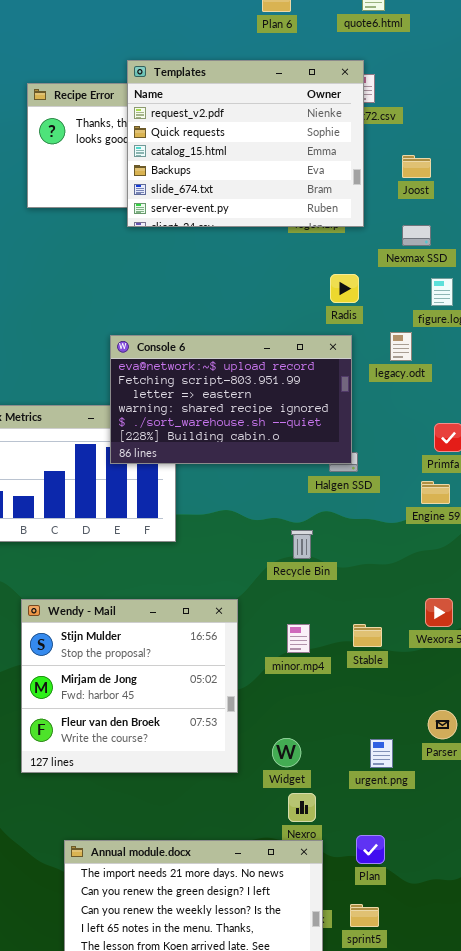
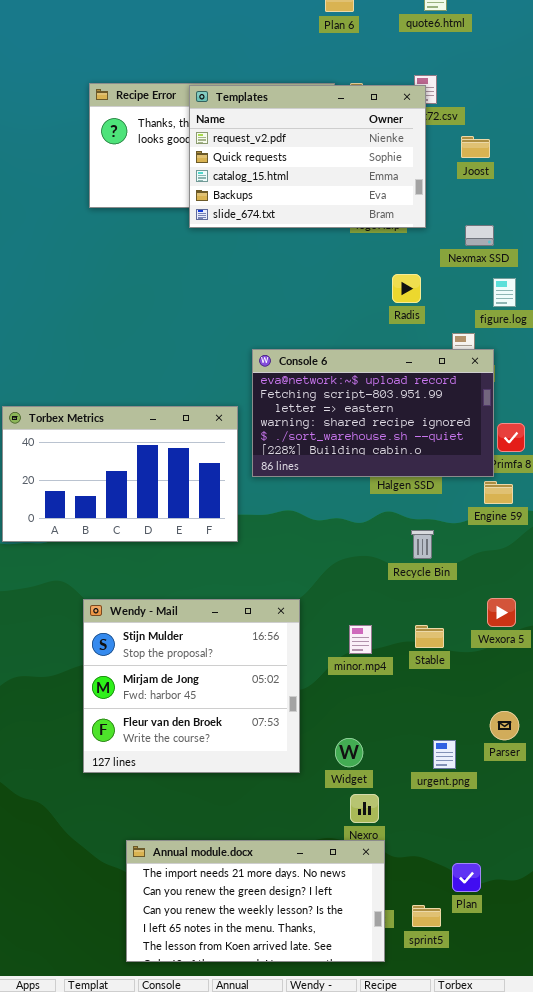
Templates: [127,60,364,227] -> [189,85,426,228], resized
Joost: [402,155,431,178] -> [461,136,490,158], moved
Console 6: [110,335,352,464] -> [252,349,494,477], moved
Recycle Bin: [291,530,313,559] -> [411,530,434,559], moved
Plan: [356,835,385,864] -> [452,863,481,892], moved

